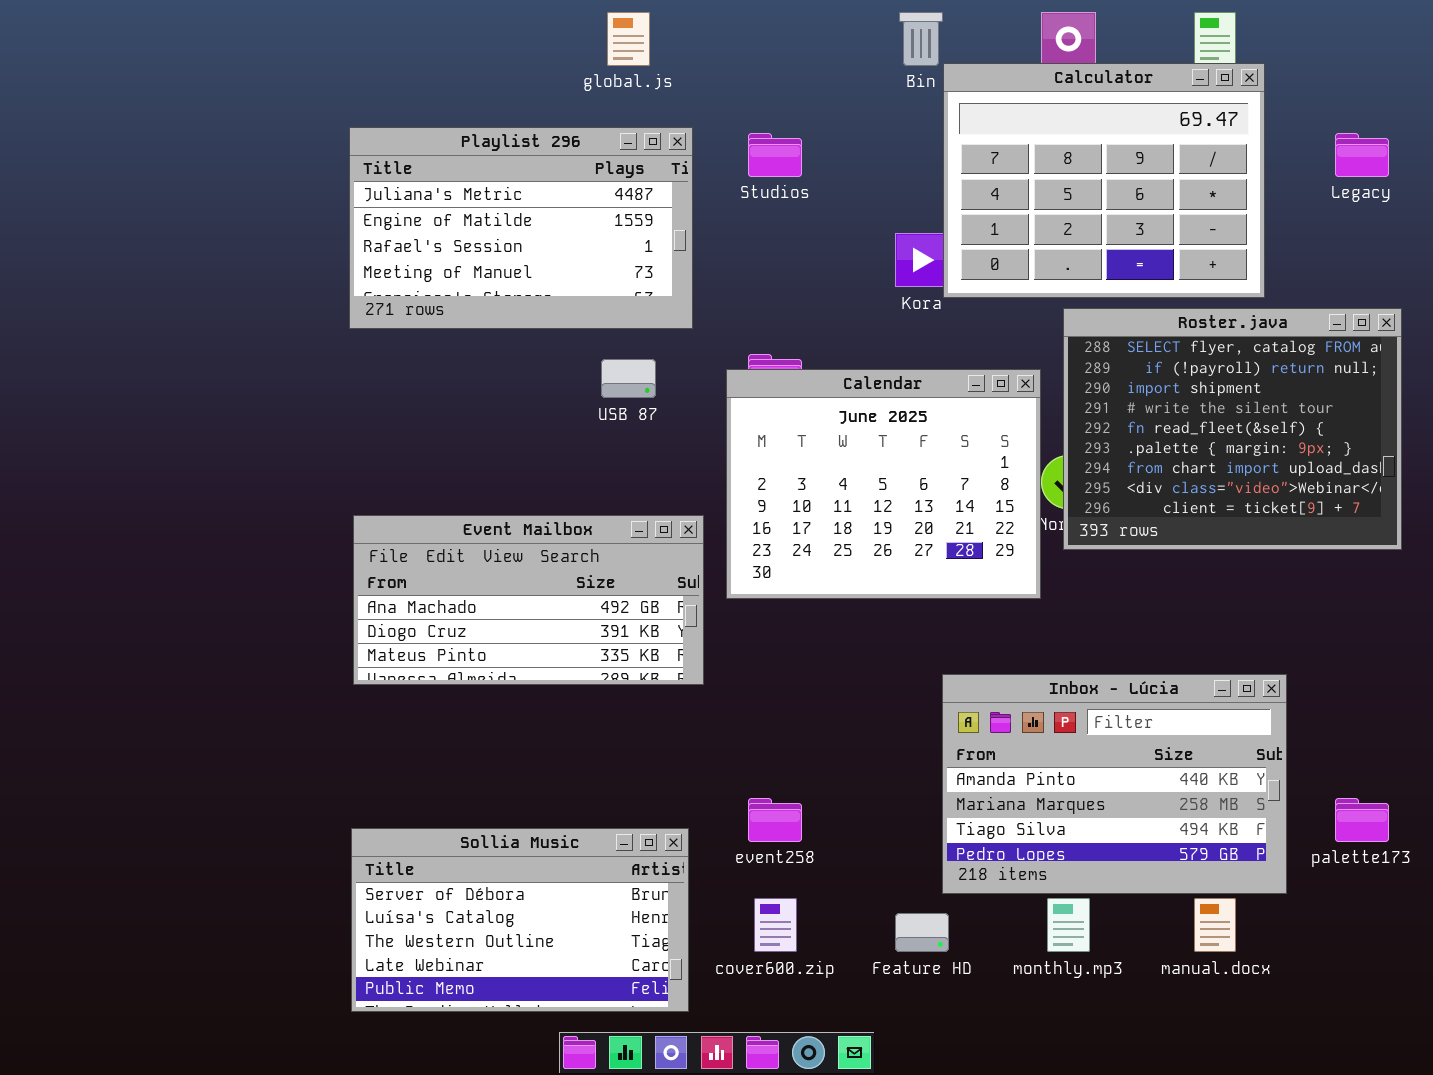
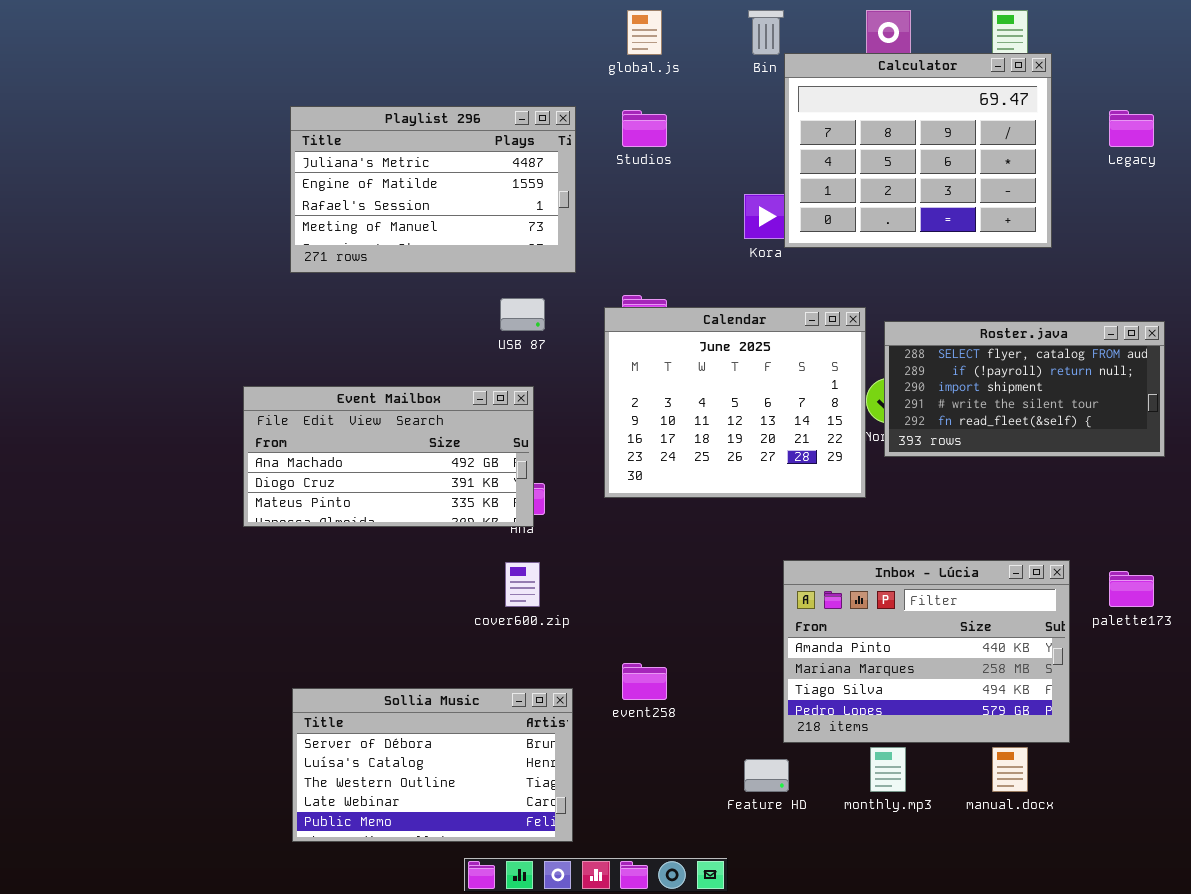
global.js: [607,12,650,66] -> [627,10,662,55], moved
Roster.java: [1063,308,1402,550] -> [884,321,1165,457], resized
Event Mailbox: [353,515,704,685] -> [243,386,534,527], moved
palette173: [1335,798,1389,842] -> [1109,571,1154,607], moved
cover600.zip: [754,898,797,952] -> [505,562,540,607], moved

